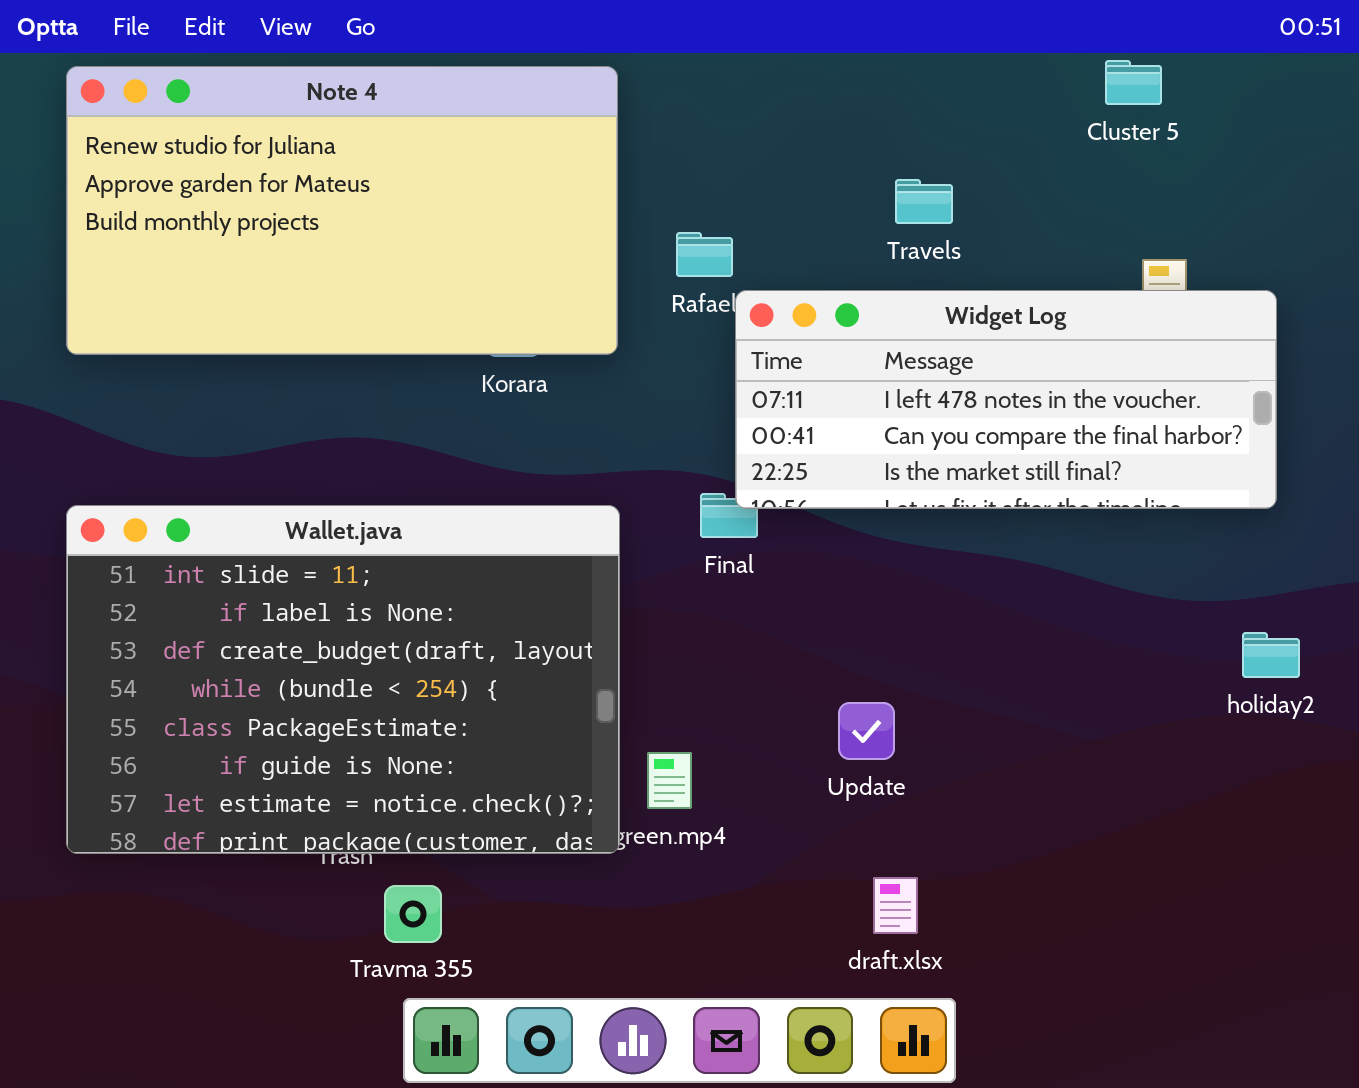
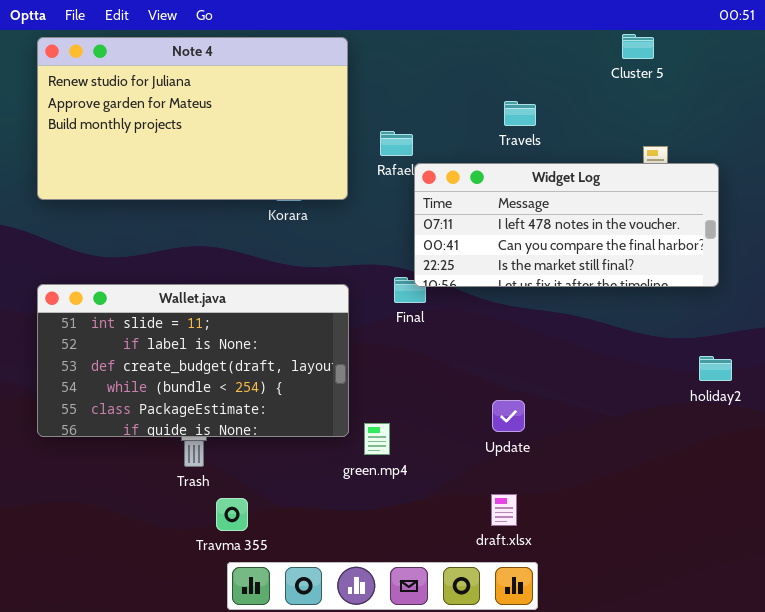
Wallet.java: [66,505,620,854] -> [37,284,349,437], resized
Update: [838,702,895,760] -> [492,400,525,432], moved

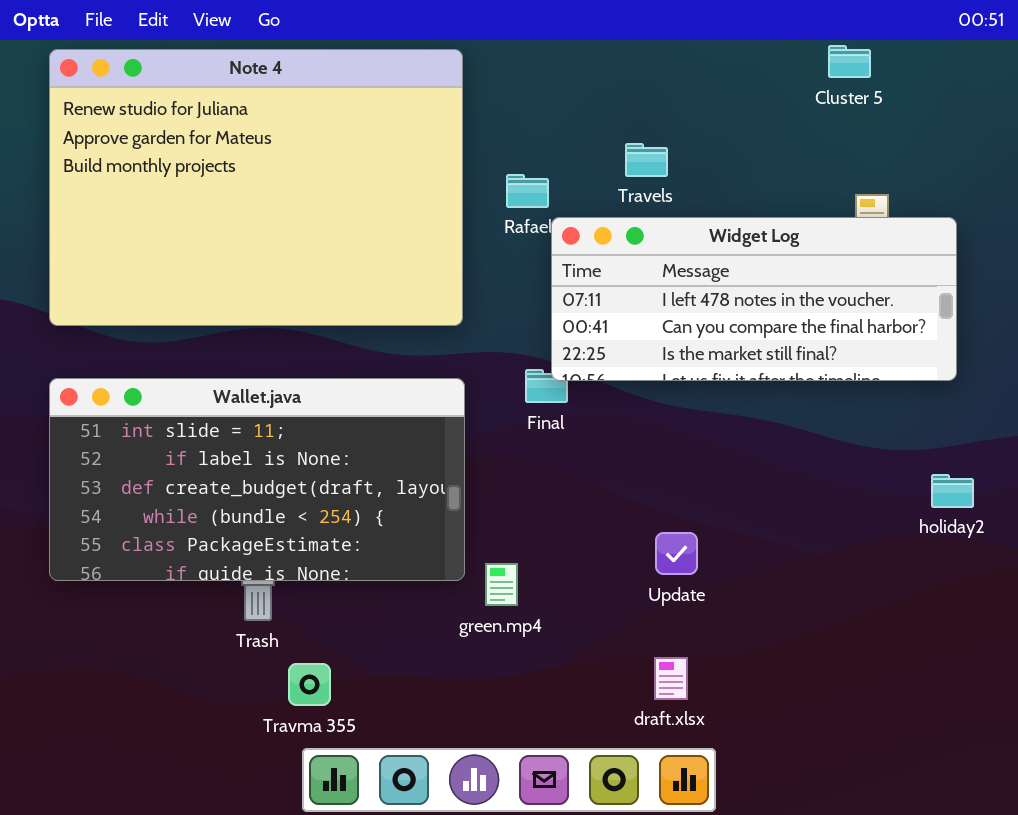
Note 4: [37,37,348,200] -> [49,49,463,326], resized
Travels: [504,101,536,126] -> [625,143,668,177], moved

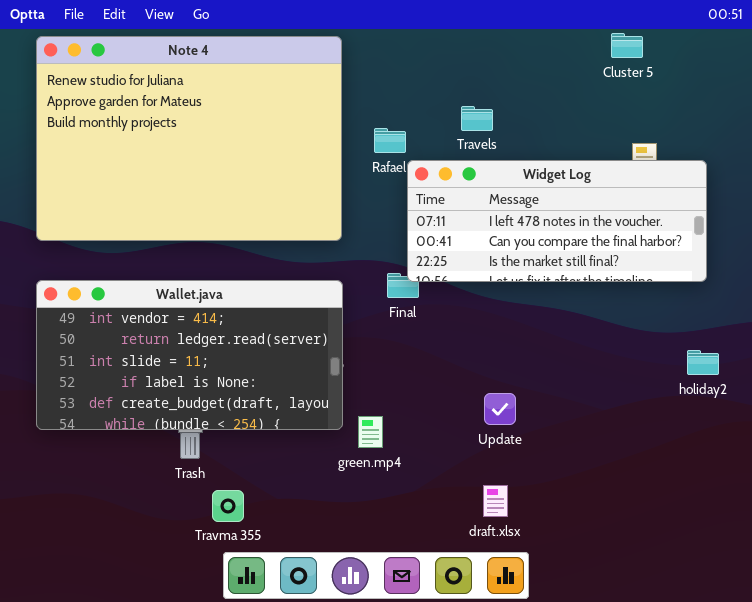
Wallet.java: [49,378,465,581] -> [36,280,343,430], scrolled up 2 rows

